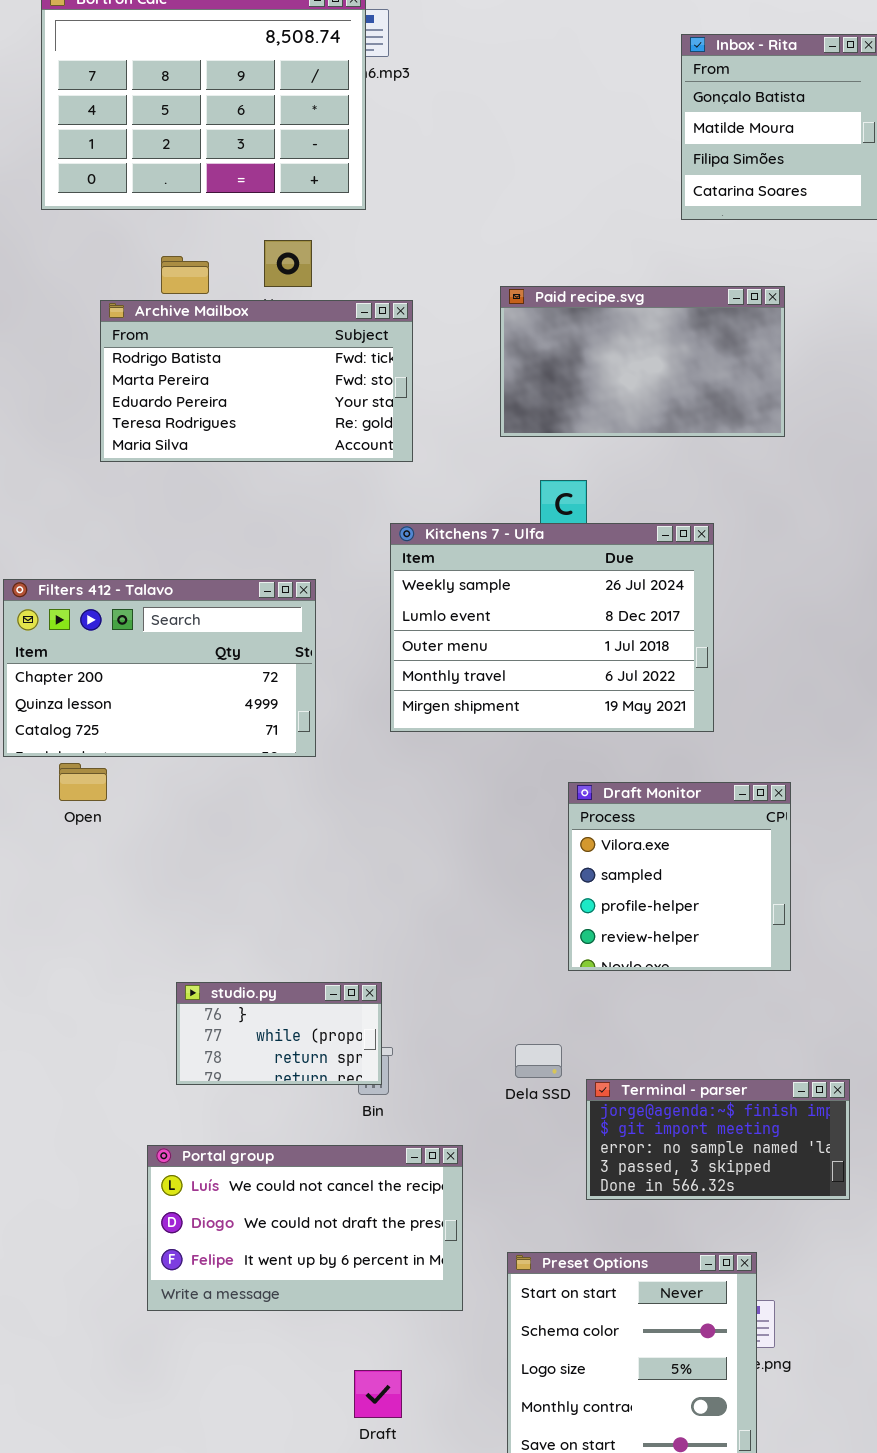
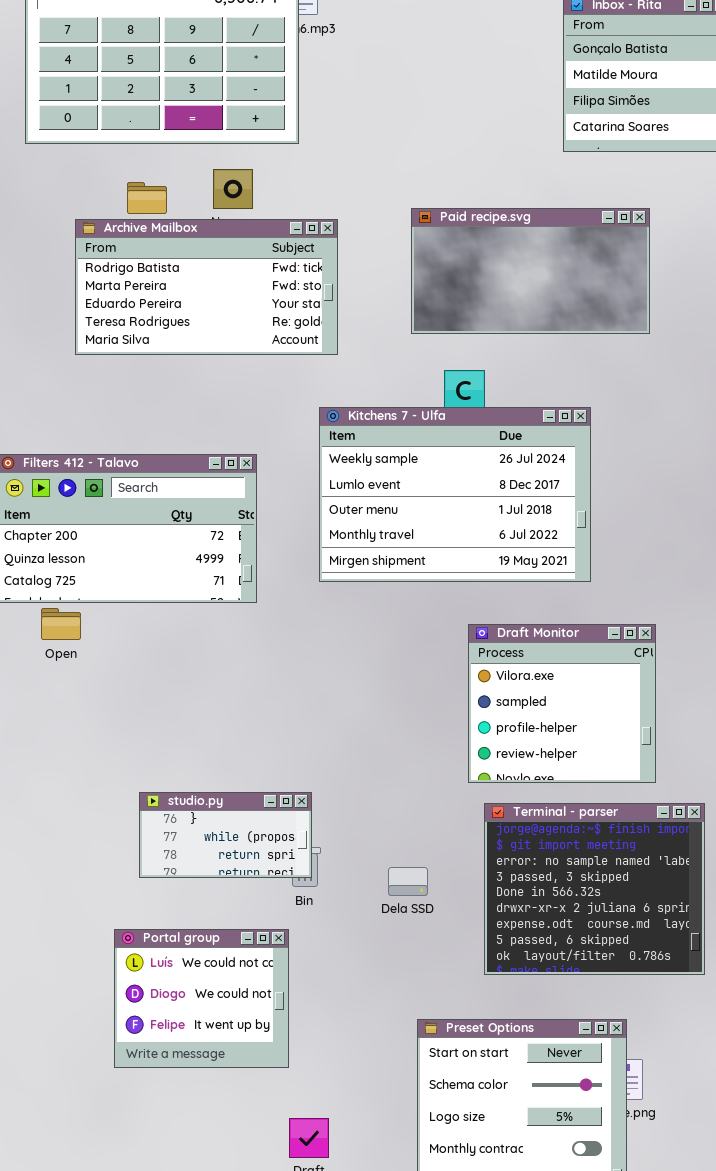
Dela SSD: [515,1044,562,1078] -> [388,867,428,896], moved
Terminal - parser: [586,1079,850,1200] -> [484,803,705,975], resized
Portal group: [147,1145,463,1311] -> [114,929,289,1068], resized

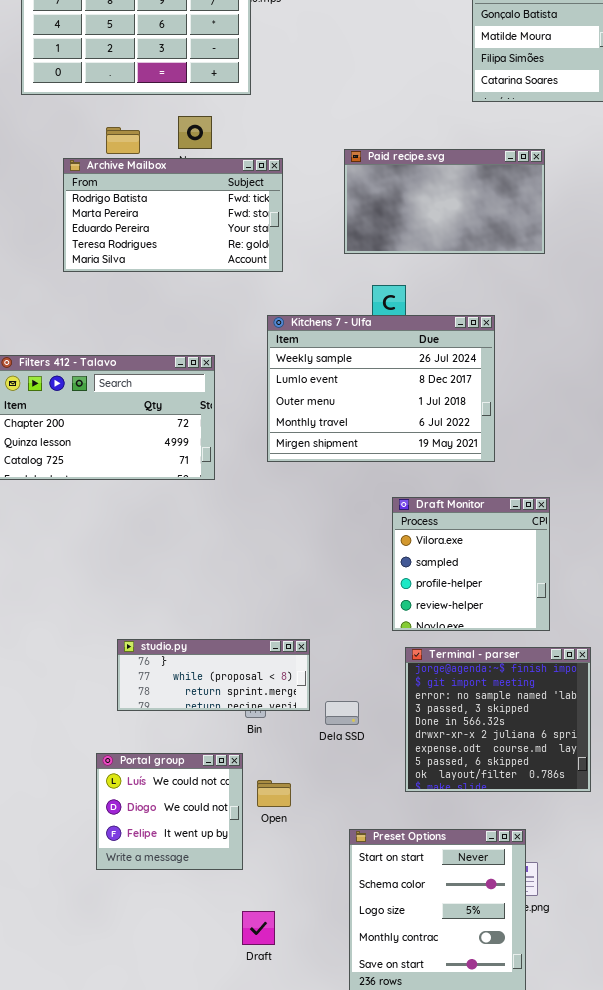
Open: [41,608,81,640] -> [257,780,291,807], moved
studio.py: [139,792,312,878] -> [117,639,310,711], resized

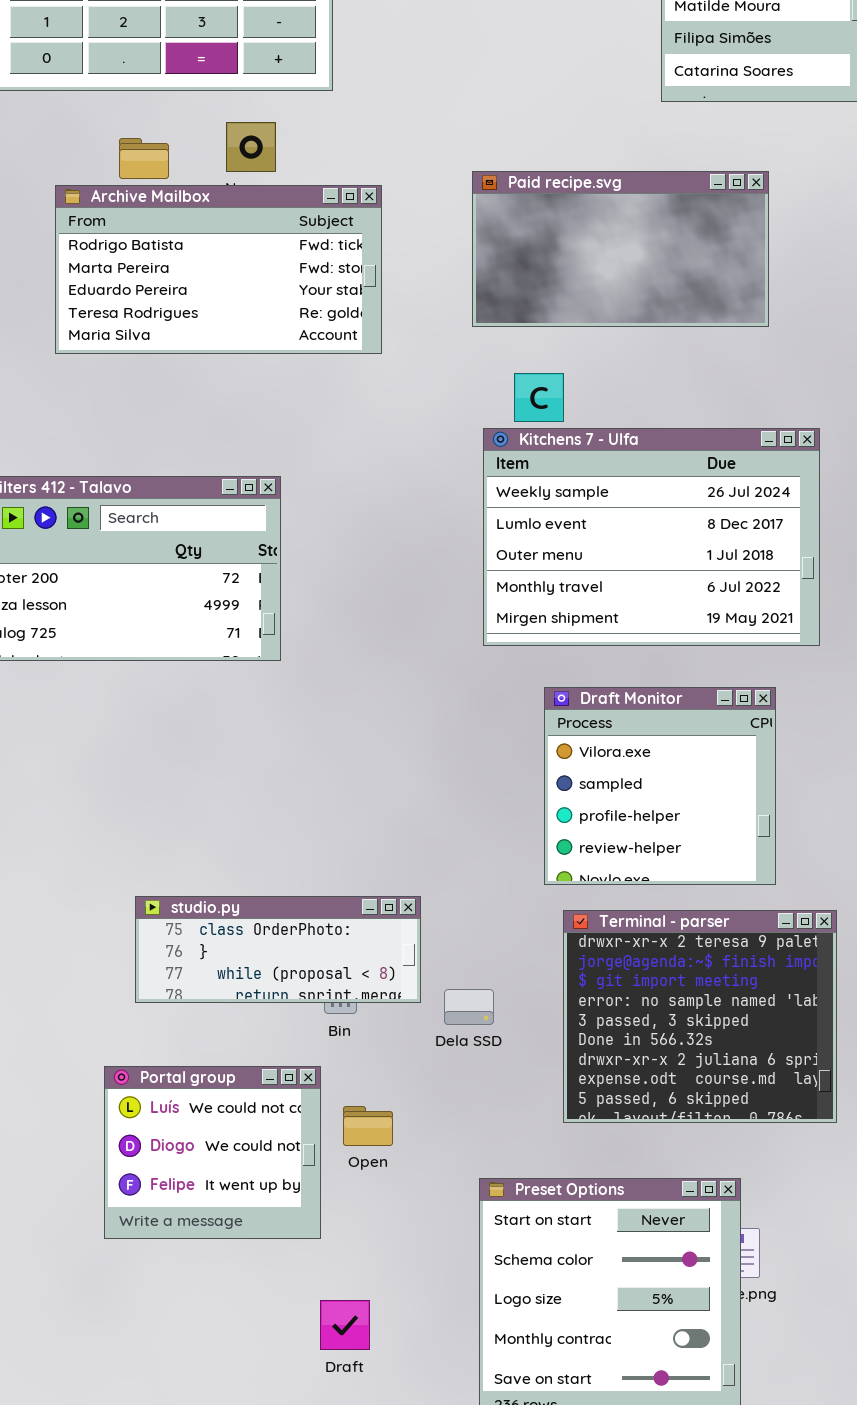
Kitchens 7 - Ulfa: [267,315,495,462] -> [483,428,820,646], moved
studio.py: [117,639,310,711] -> [135,896,421,1003], scrolled up 1 row
Terminal - parser: [405,647,591,792] -> [563,910,837,1123], scrolled up 1 row

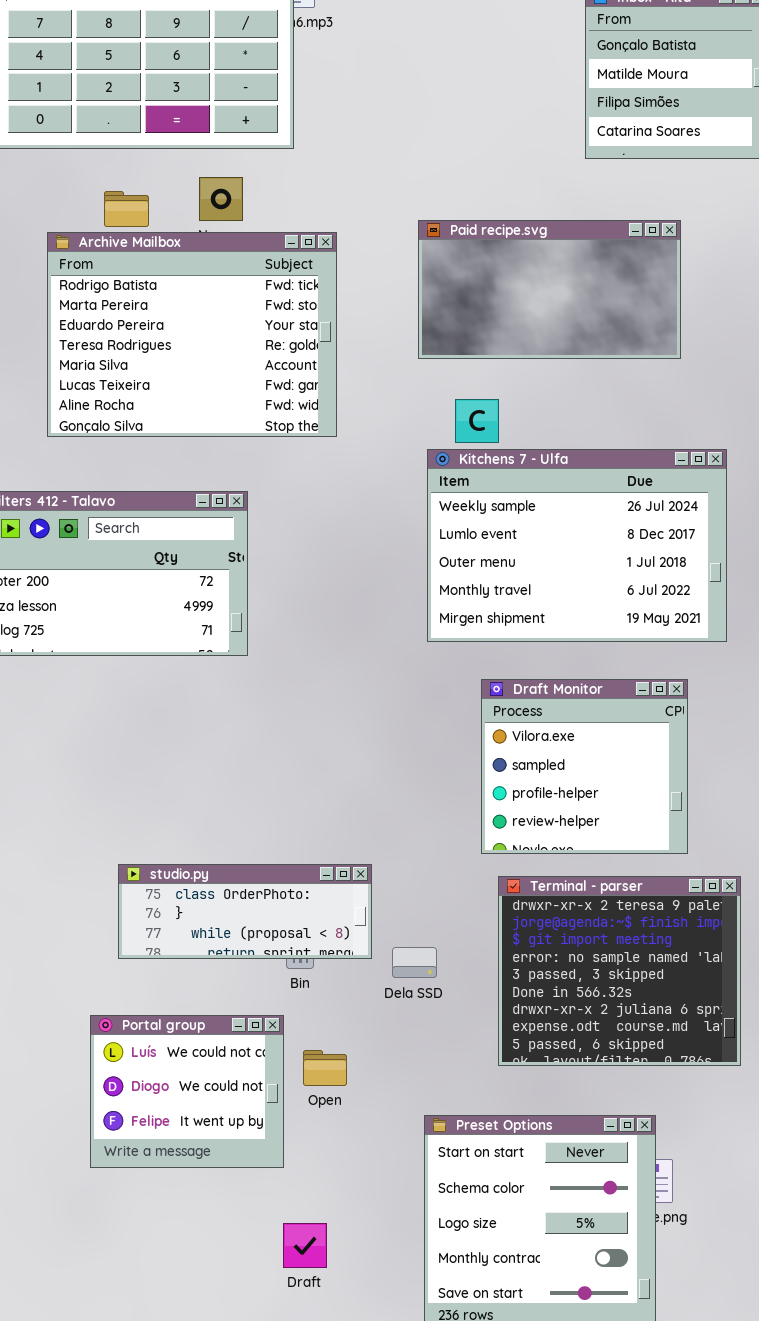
Archive Mailbox: [55,185,382,354] -> [47,232,337,437], resized

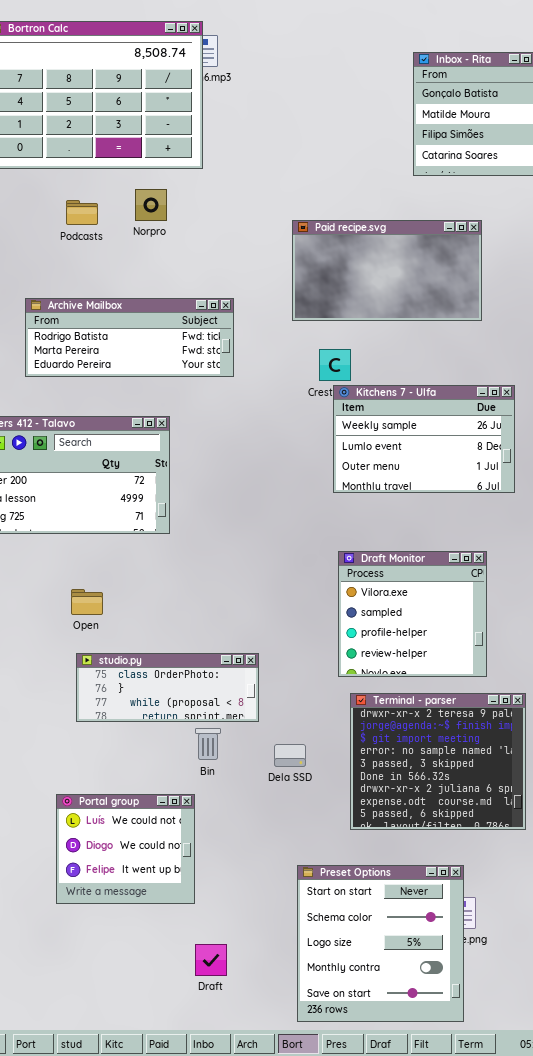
Archive Mailbox: [47,232,337,437] -> [25,298,234,377], resized
Kitchens 7 - Ulfa: [427,449,727,642] -> [333,385,515,493], resized
studio.py: [118,864,372,959] -> [76,653,259,722], moved
Open: [303,1050,347,1086] -> [71,589,103,615], moved

